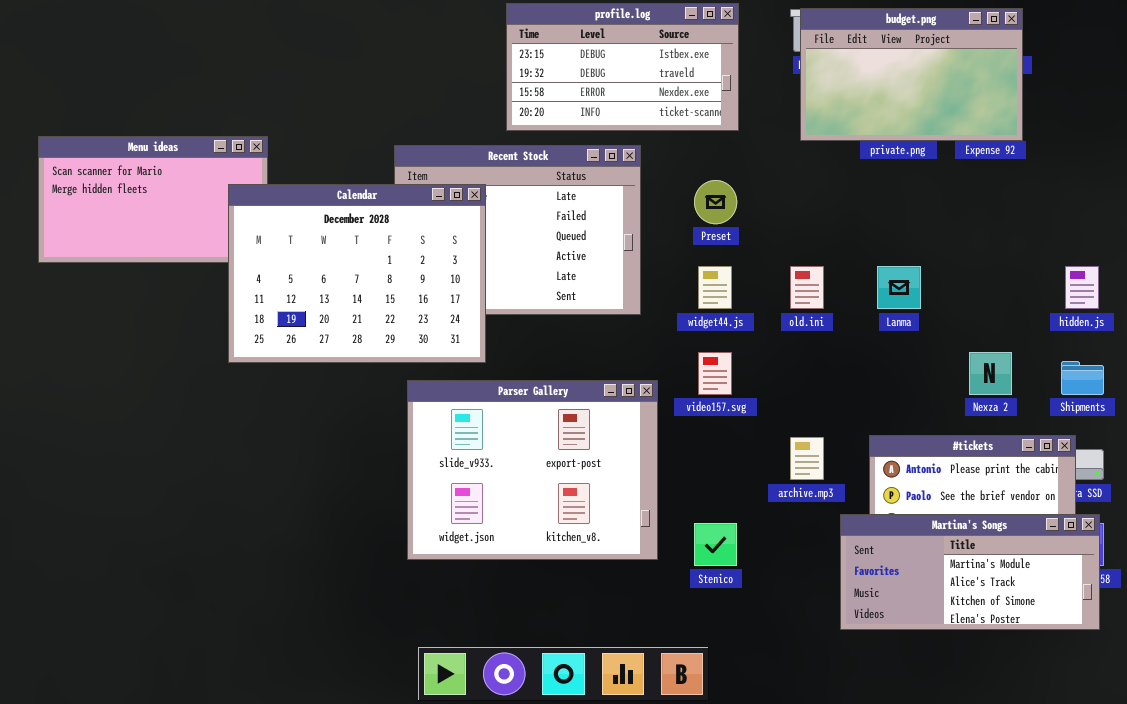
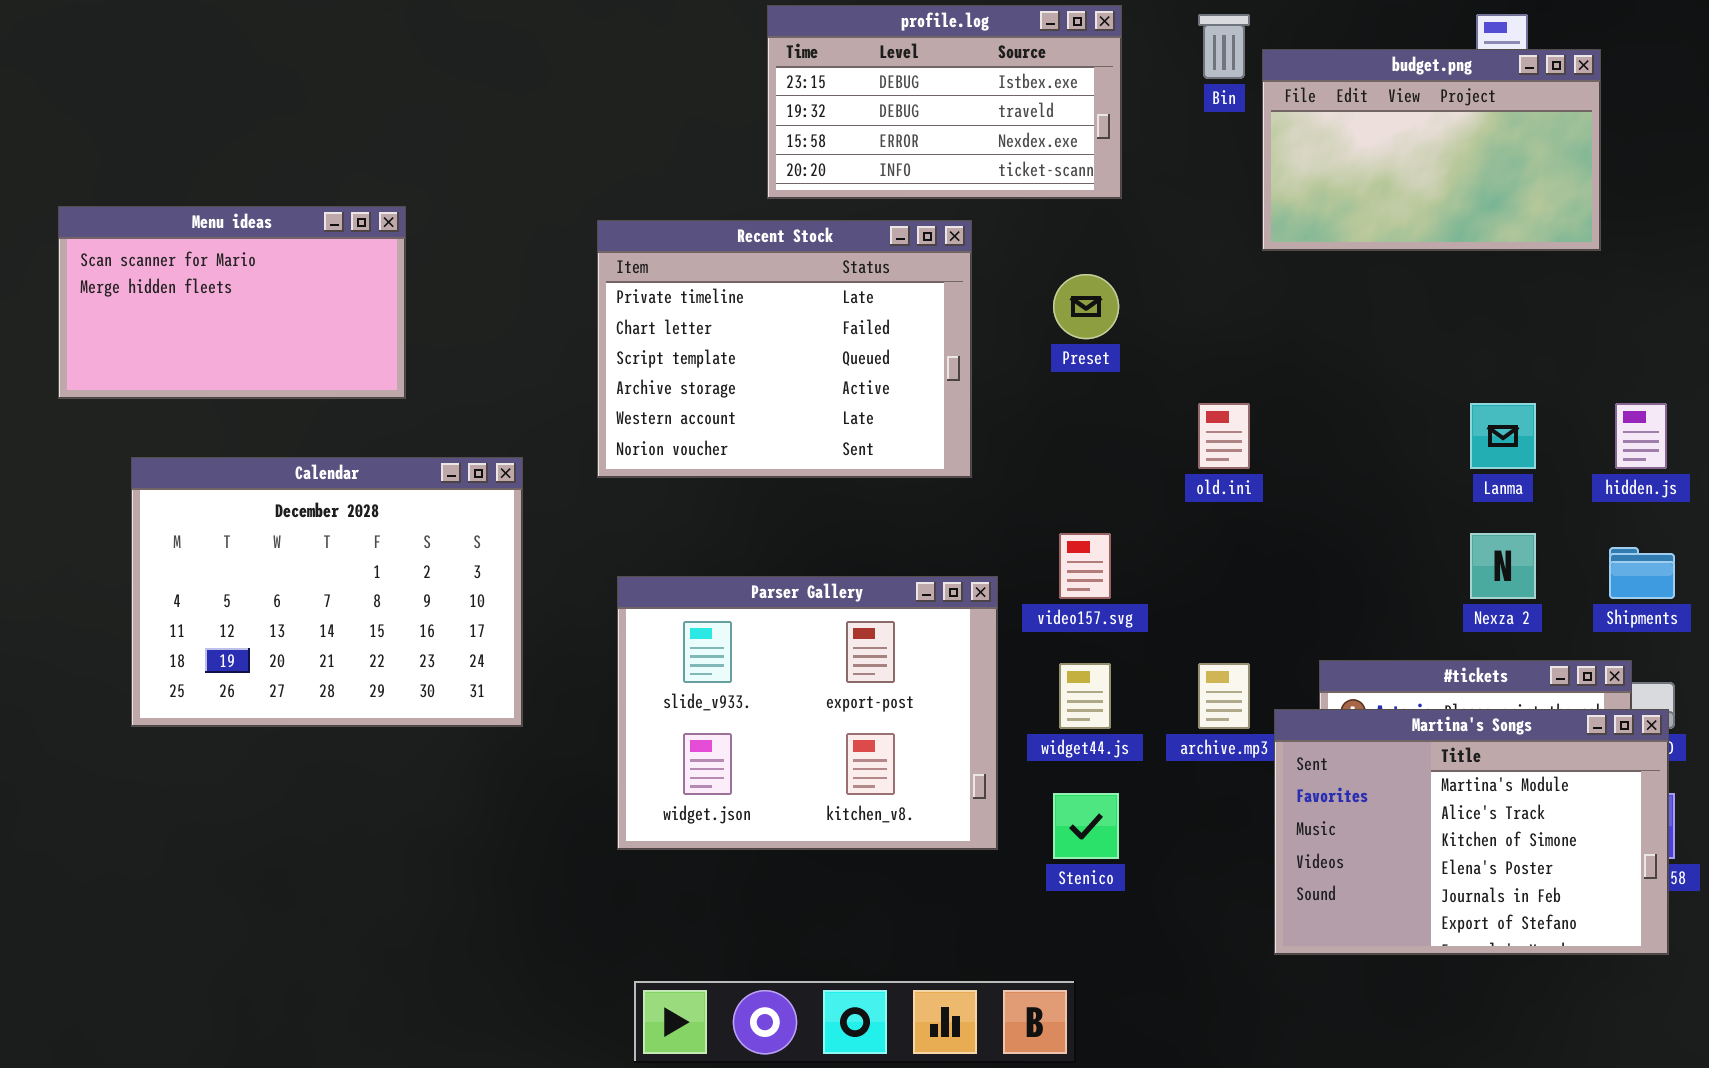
budget.png: [800,8,1023,141] -> [1262,49,1601,251], moved
Calendar: [228,184,486,363] -> [131,457,523,727], moved
widget44.js: [698,266,732,309] -> [1059,663,1111,729], moved
Lanma: [877,266,921,309] -> [1470,403,1536,469], moved
Martina's Songs: [840,514,1100,630] -> [1274,709,1669,955], resized

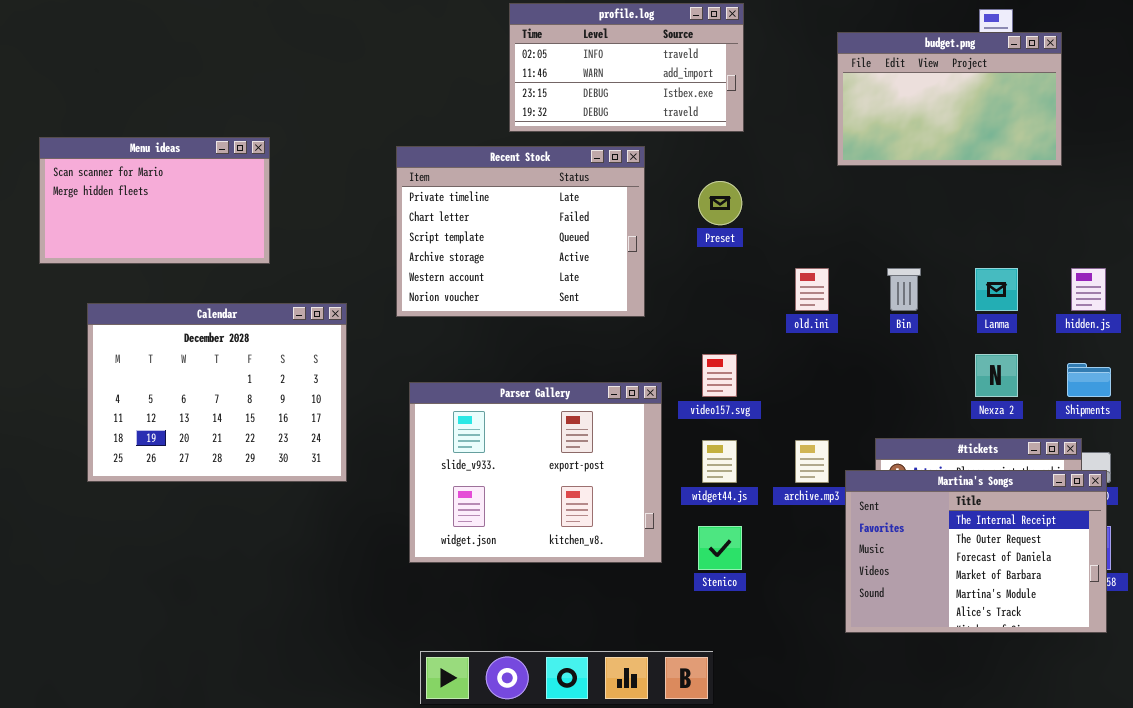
profile.log: [767,5,1122,199] -> [509,3,744,132], scrolled up 2 rows
Bin: [1198,14,1250,79] -> [887,268,921,311], moved
Martina's Songs: [1274,709,1669,955] -> [845,470,1107,633], scrolled up 4 rows

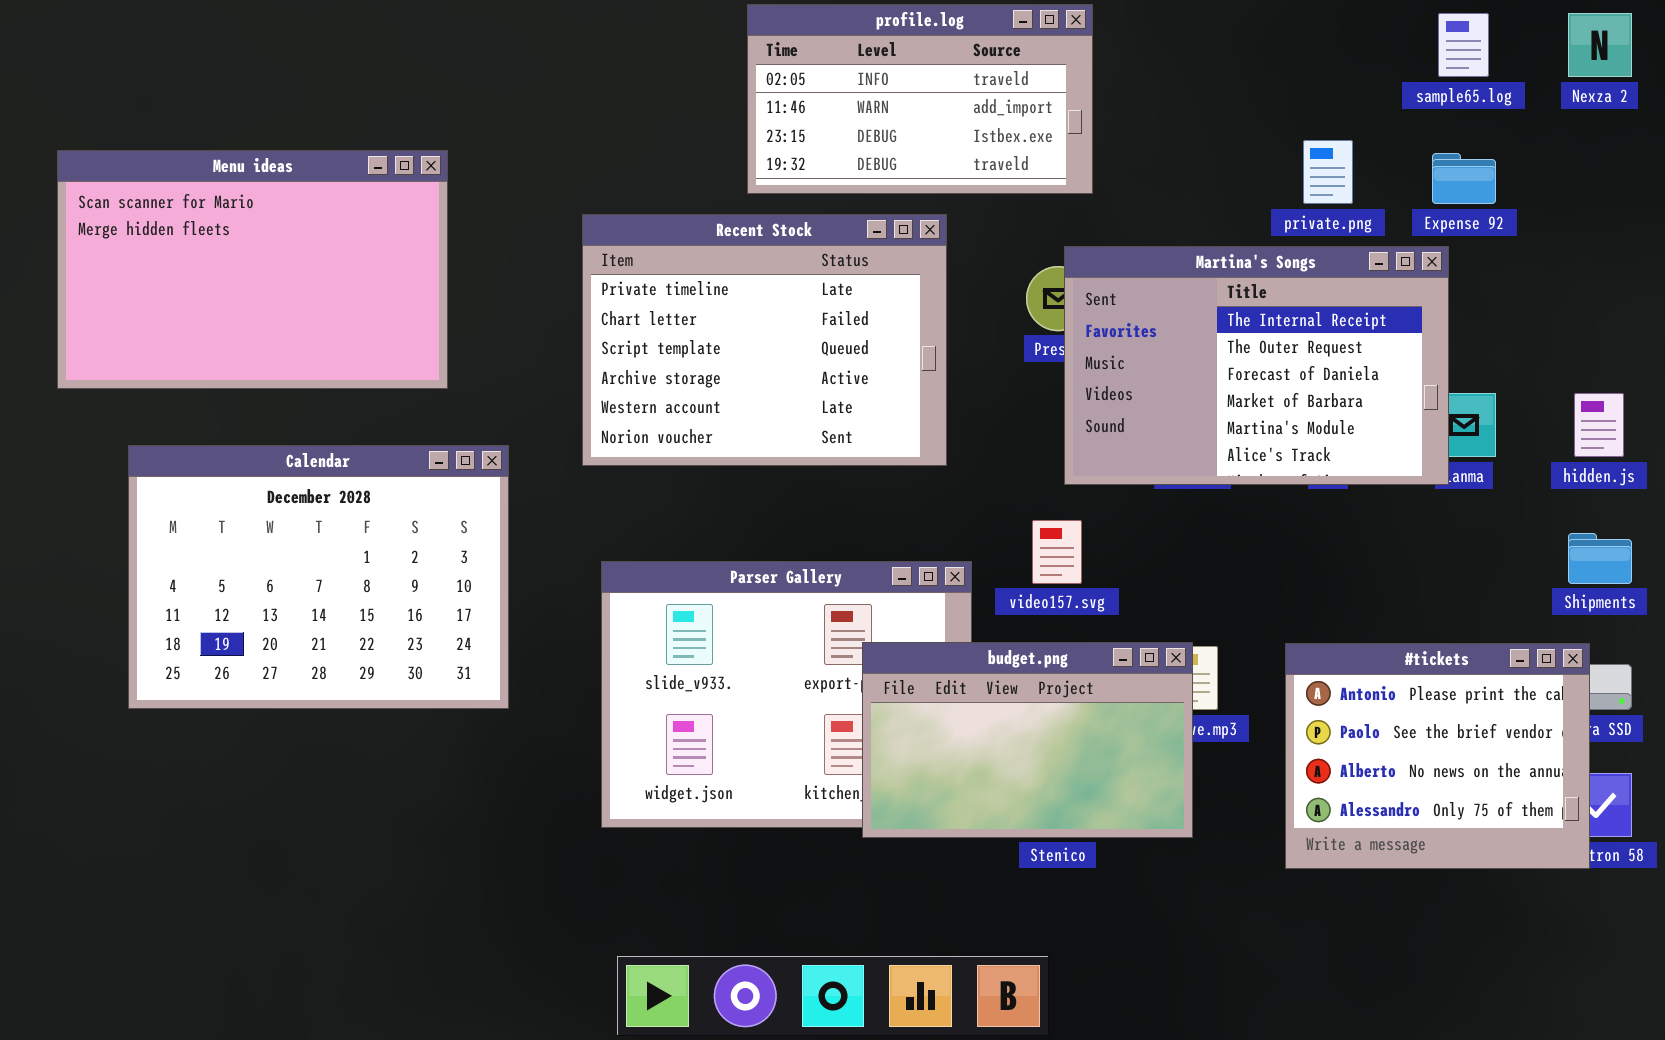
budget.png: [837,32,1062,166] -> [862,642,1193,838], moved
Menu ideas: [39,137,270,264] -> [57,150,448,389], resized
Nexza 2: [975,354,1018,397] -> [1568,13,1632,77], moved
Martina's Songs: [845,470,1107,633] -> [1064,246,1449,485], moved

